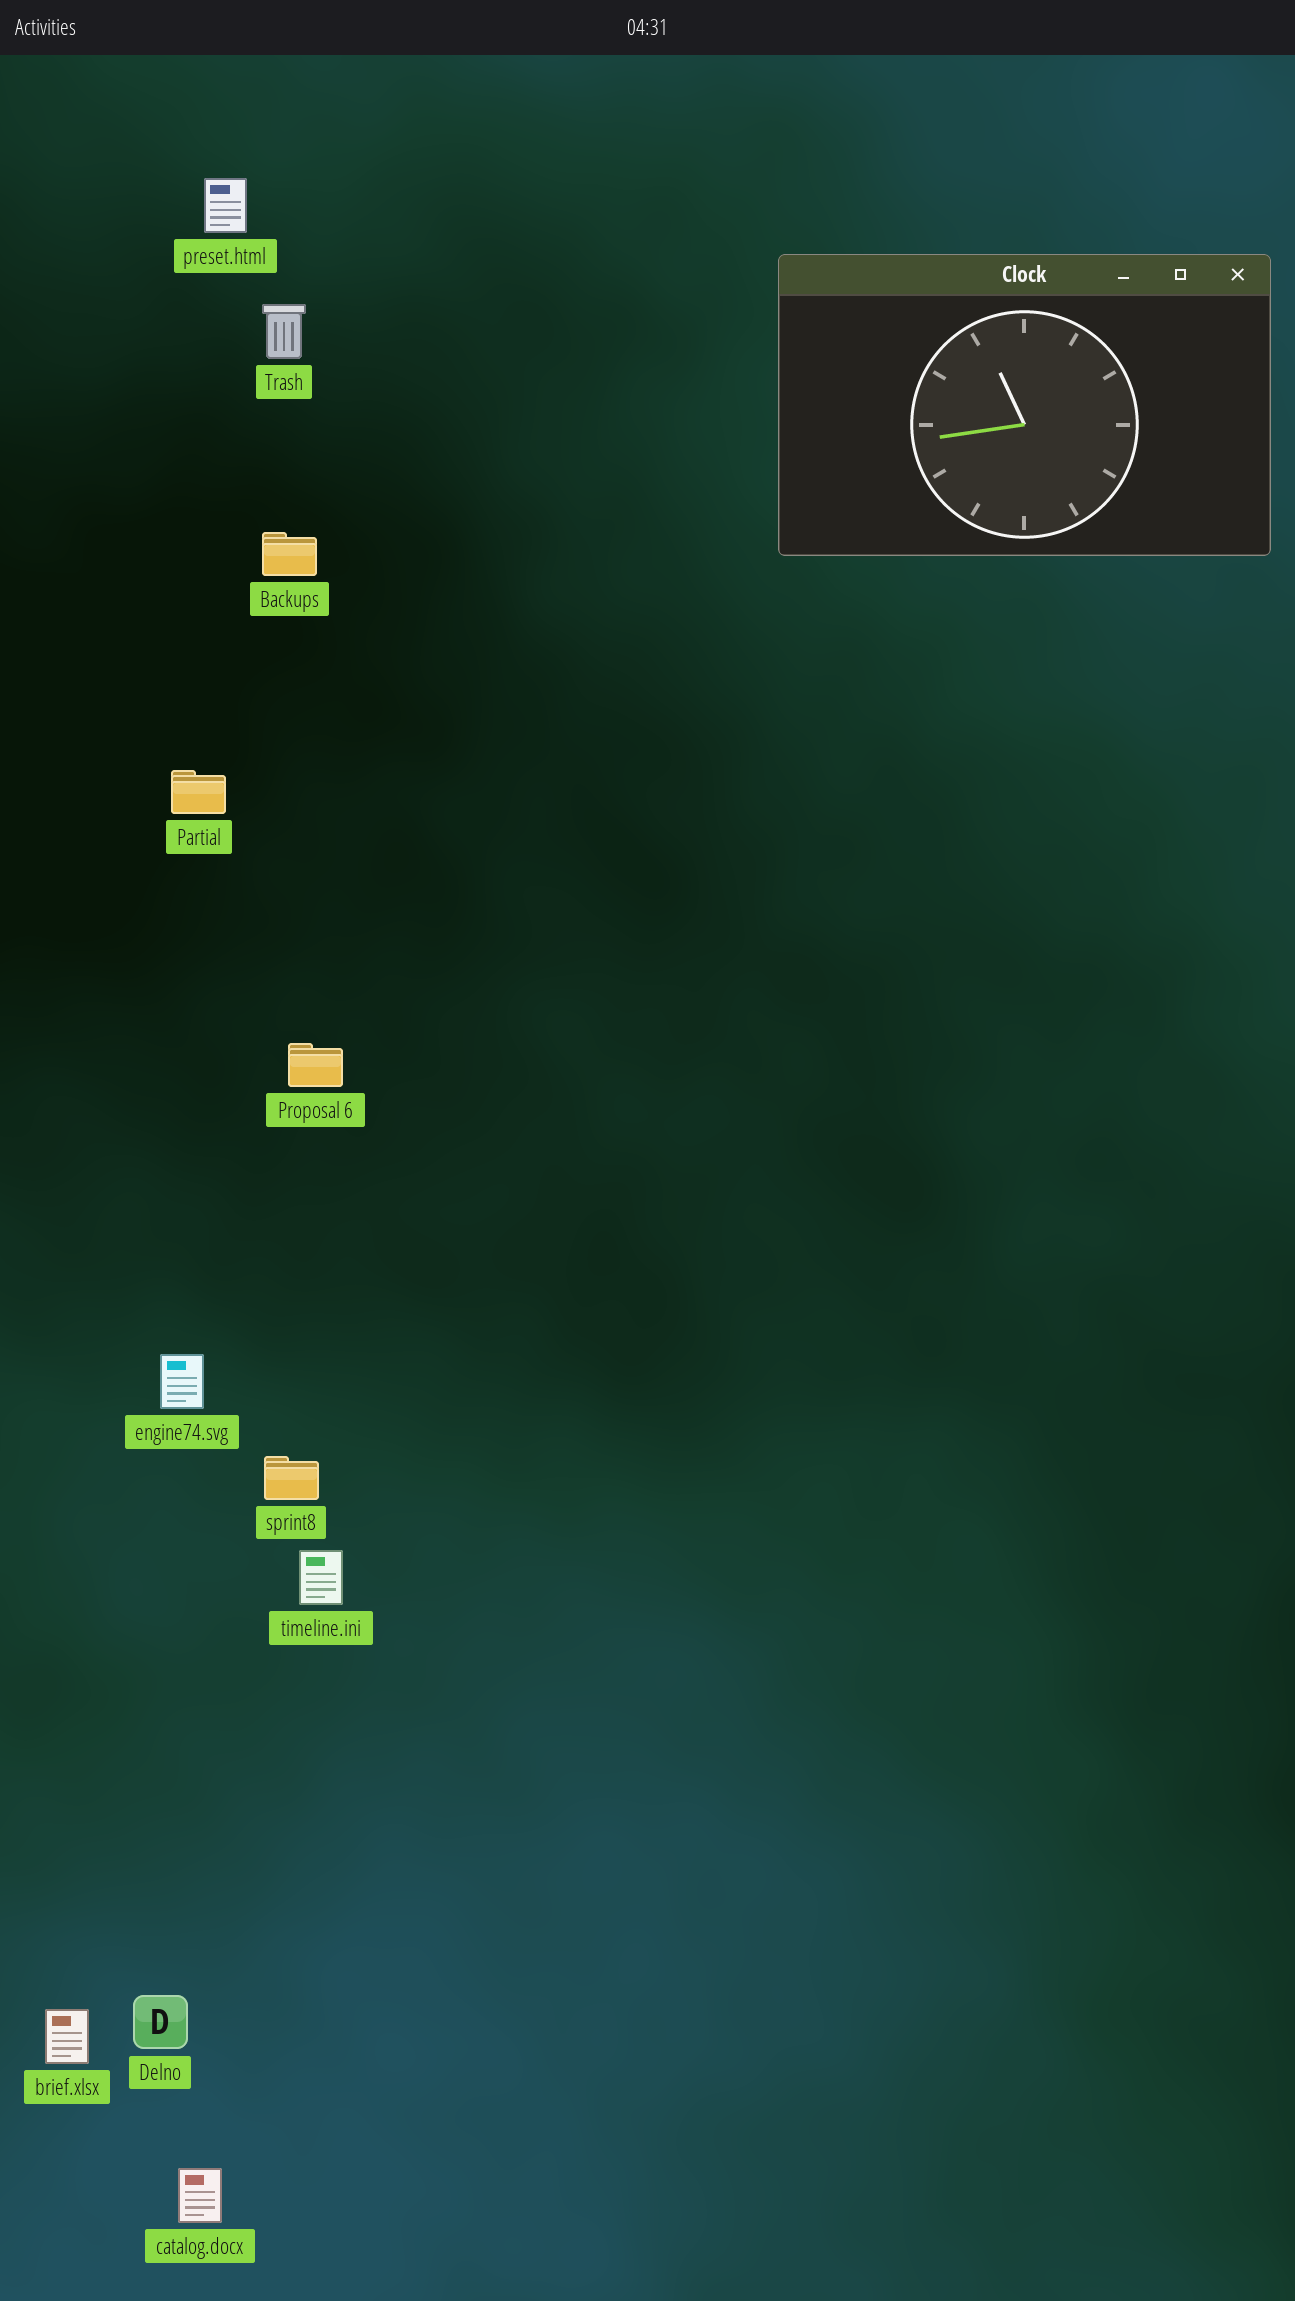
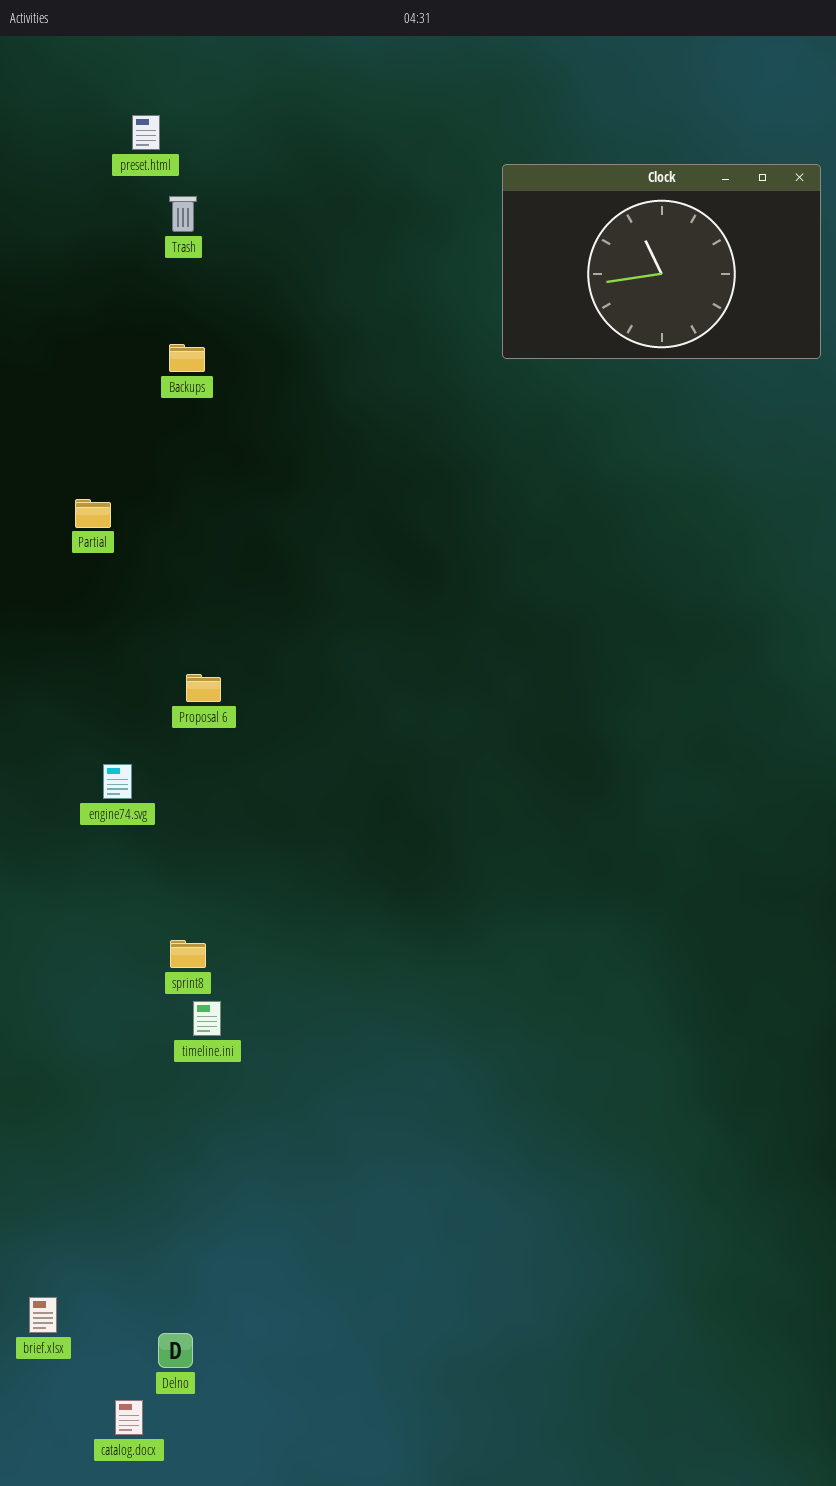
Partial: [171,770,226,814] -> [75,499,111,528], moved
engine74.svg: [160,1354,204,1409] -> [103,764,132,799], moved
Delno: [133,1995,188,2049] -> [158,1333,193,1368], moved

